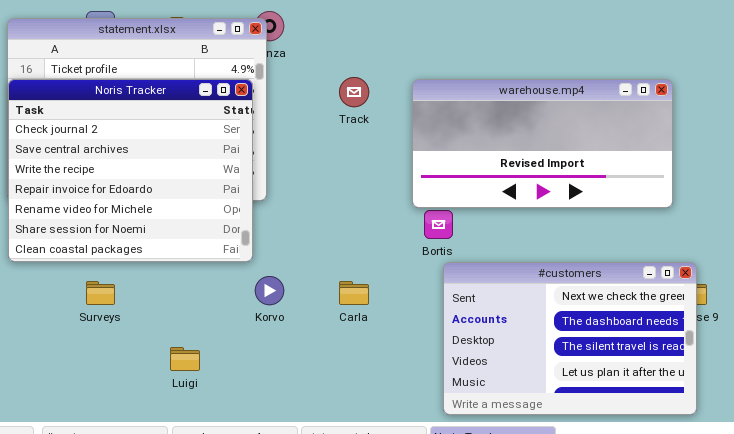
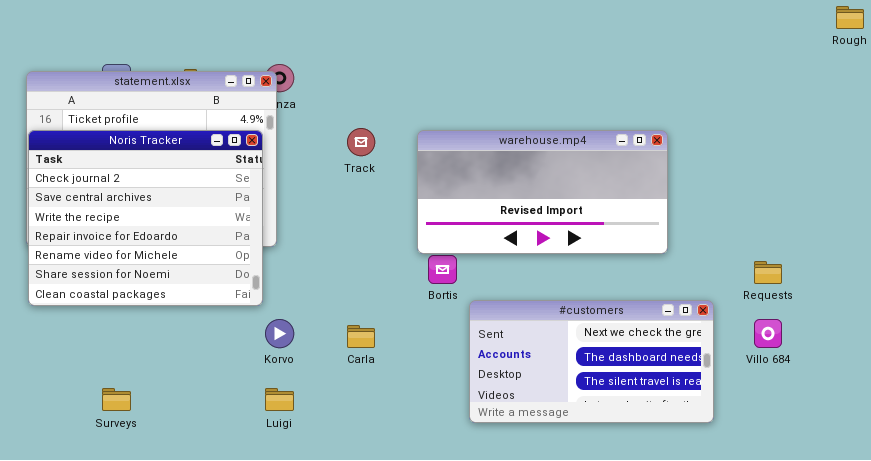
#customers: [443,262,697,415] -> [469,300,714,423], moved, resized
Surveys: [86,281,115,305] -> [102,388,131,411], moved
Luigi: [170,347,200,371] -> [265,388,294,411], moved

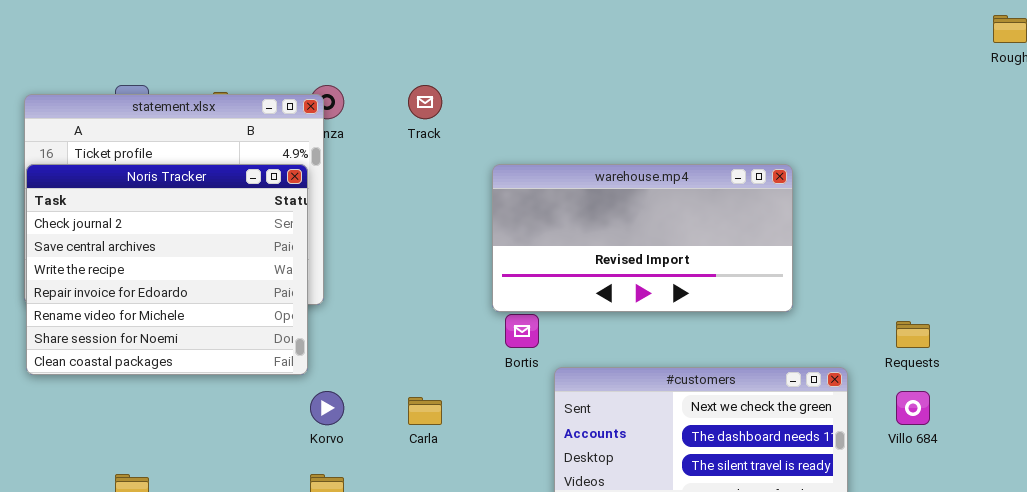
Track: [347,128,375,156] -> [408,85,442,119], moved

